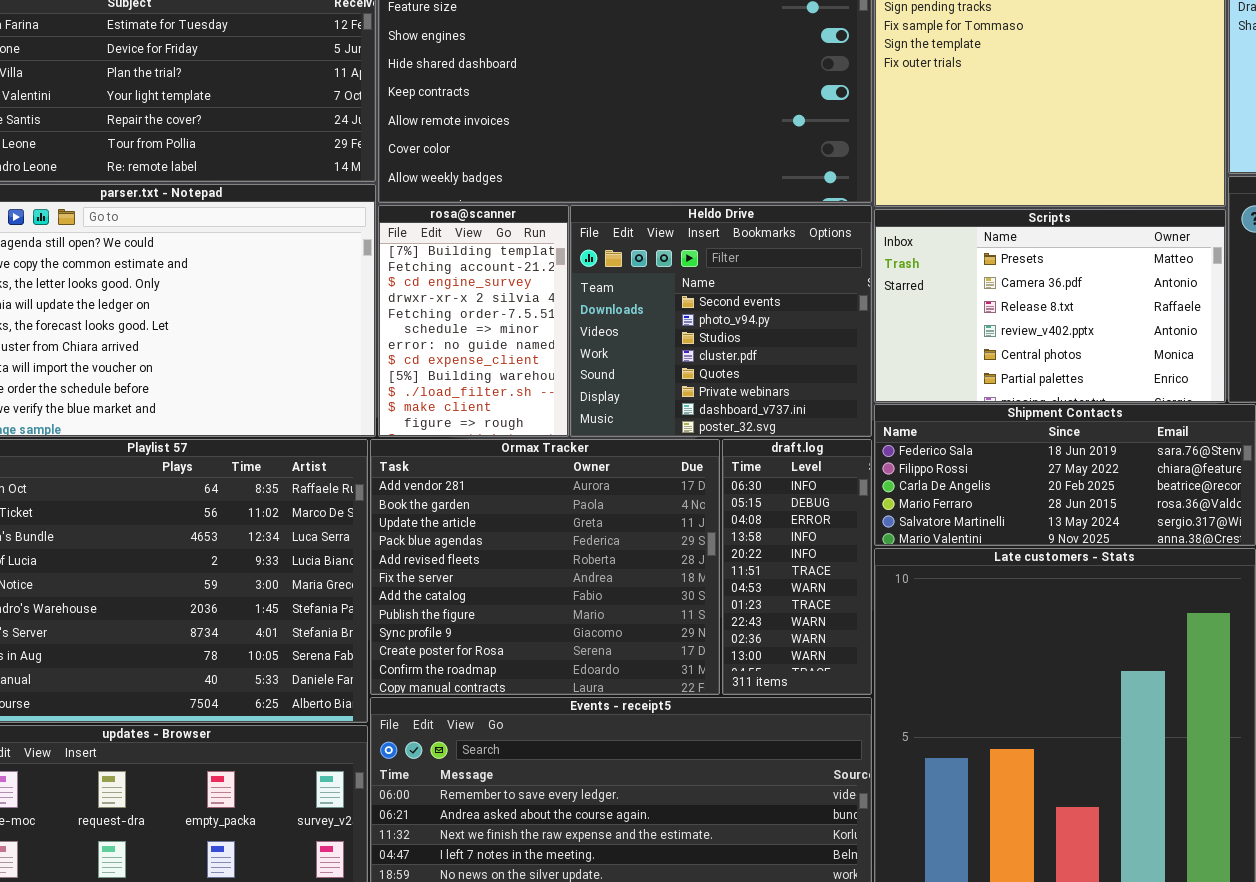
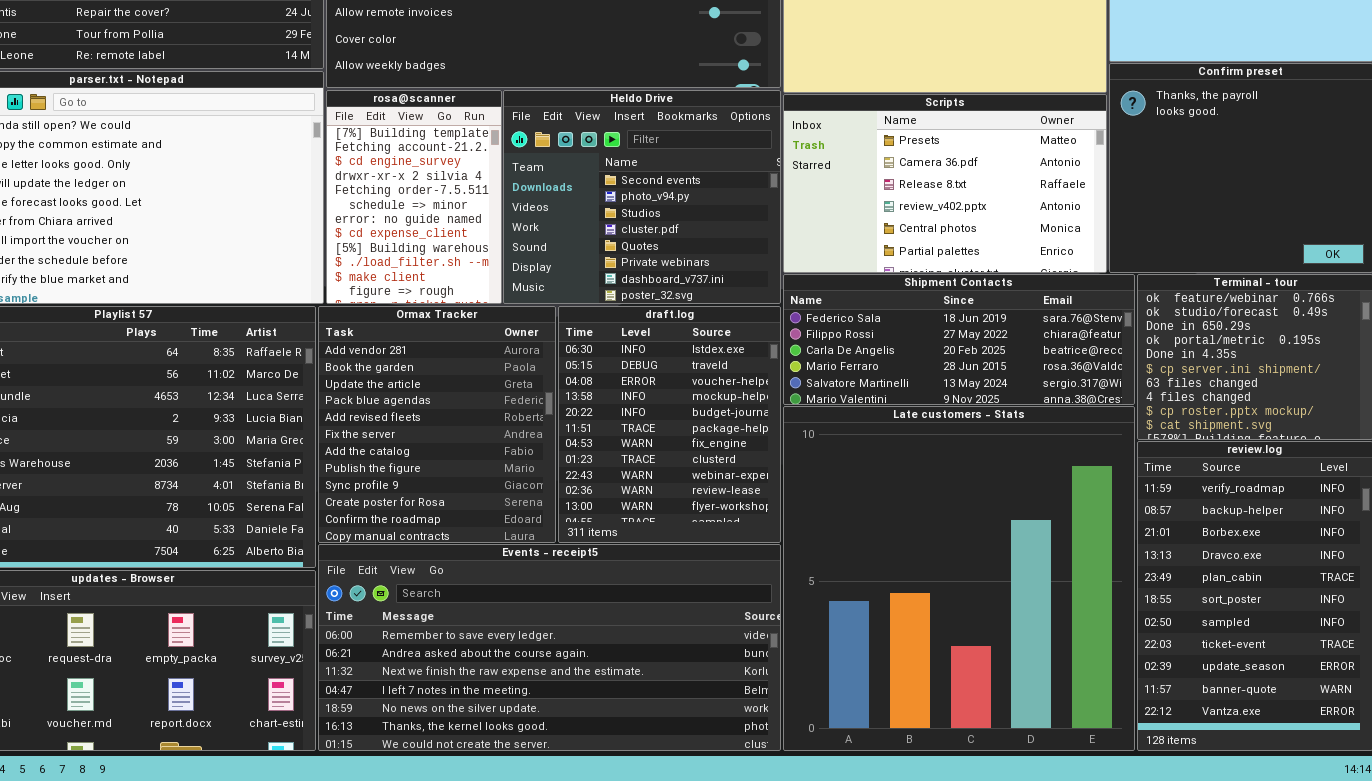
Ormax Tracker: [370,439,720,695] -> [318,306,556,543], resized
draft.log: [722,439,872,695] -> [558,306,781,543], resized

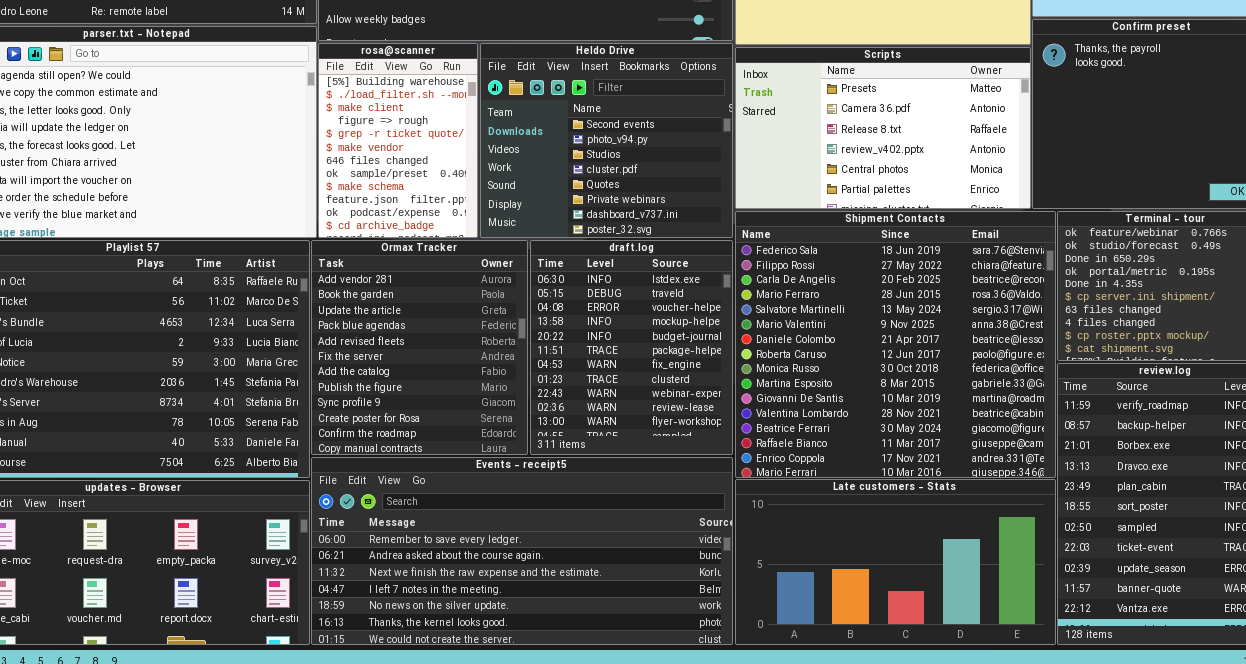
rosa@scanner: [326,90,502,304] -> [318,43,478,238], scrolled down 8 rows
Shipment Contacts: [783,274,1135,405] -> [735,211,1056,478], resized
Late customers - Stats: [783,406,1135,751] -> [735,479,1056,645], resized

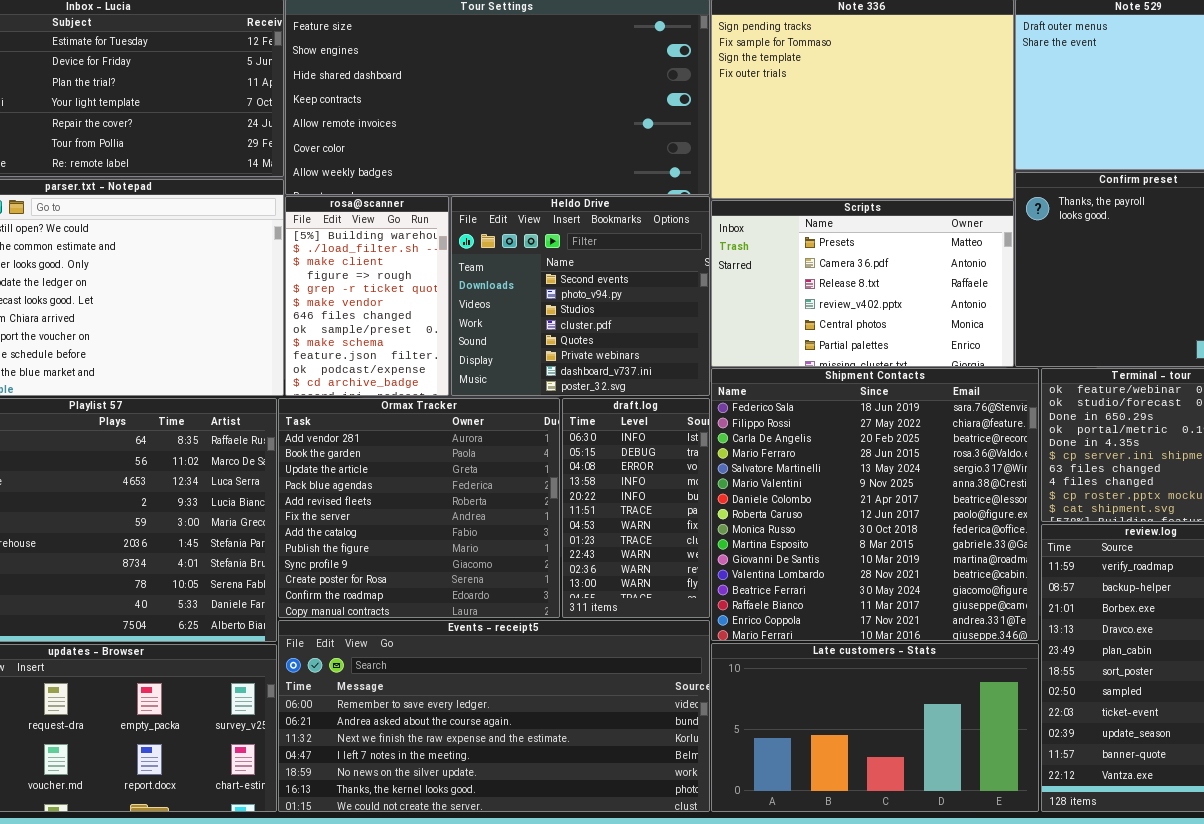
Ormax Tracker: [311,240,528,455] -> [278,398,560,618], resized
draft.log: [530,240,733,455] -> [562,398,710,618], resized

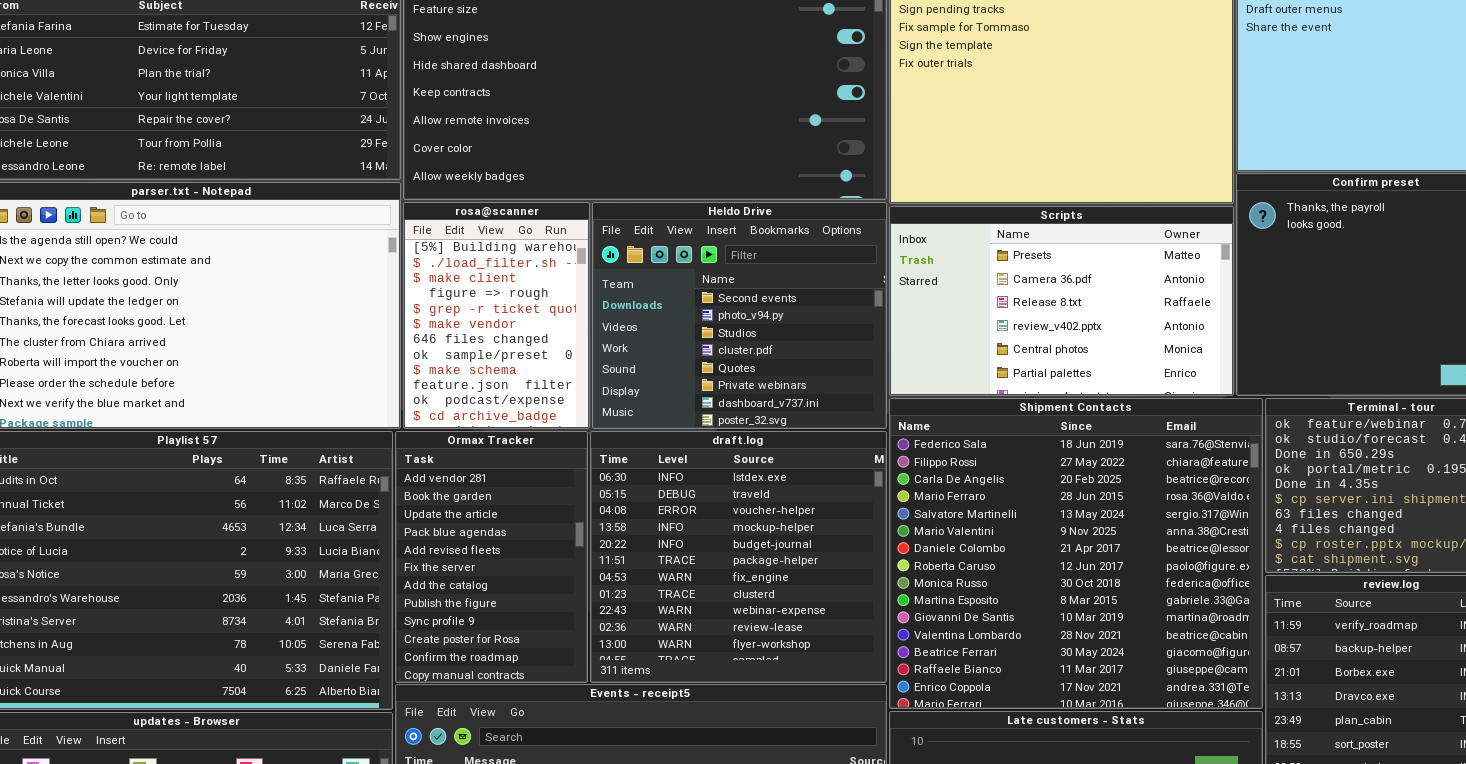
Ormax Tracker: [278,398,560,618] -> [395,431,588,683], resized
draft.log: [562,398,710,618] -> [590,431,887,683], resized

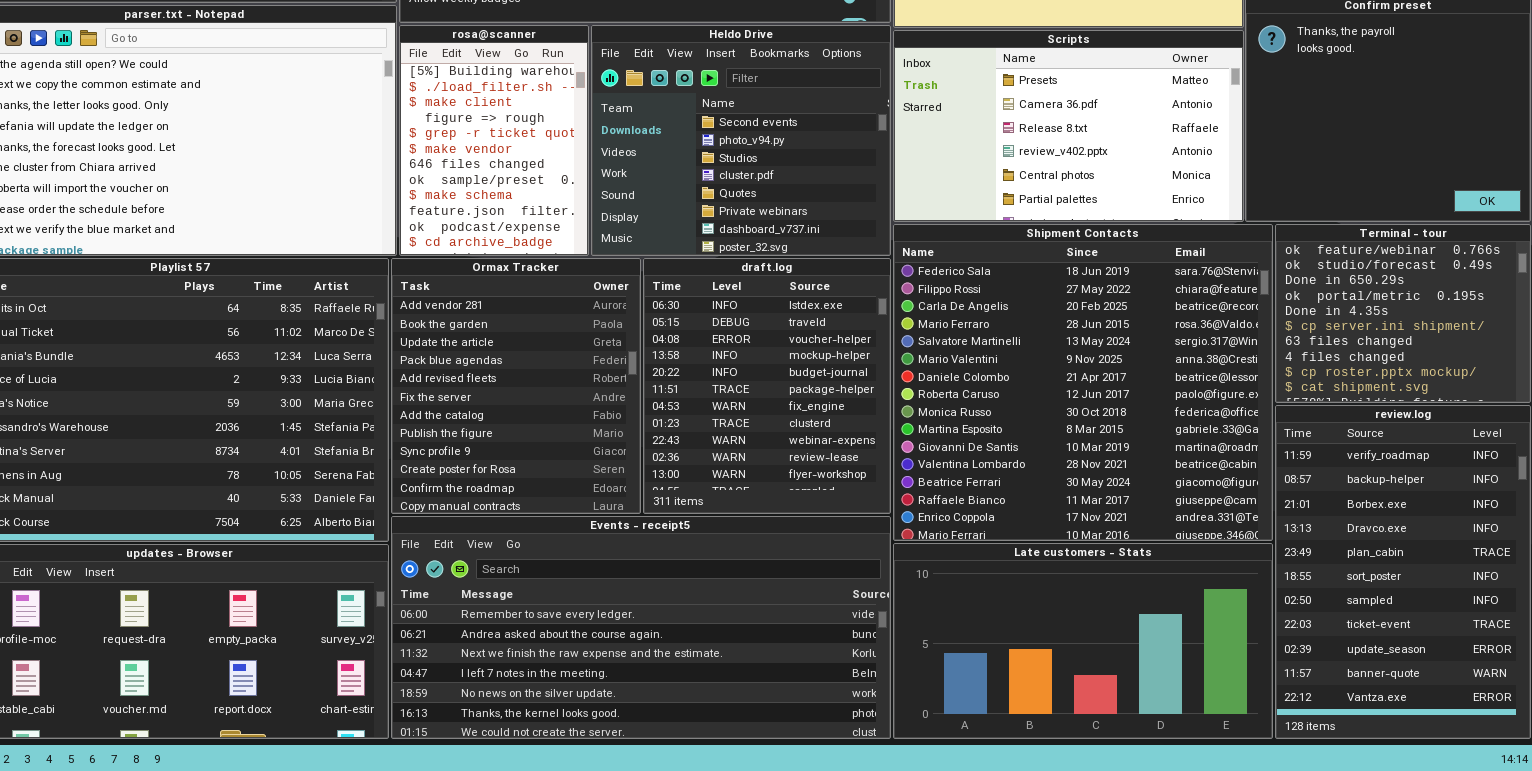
Ormax Tracker: [395,431,588,683] -> [391,258,641,514], resized
draft.log: [590,431,887,683] -> [643,258,891,514], resized

